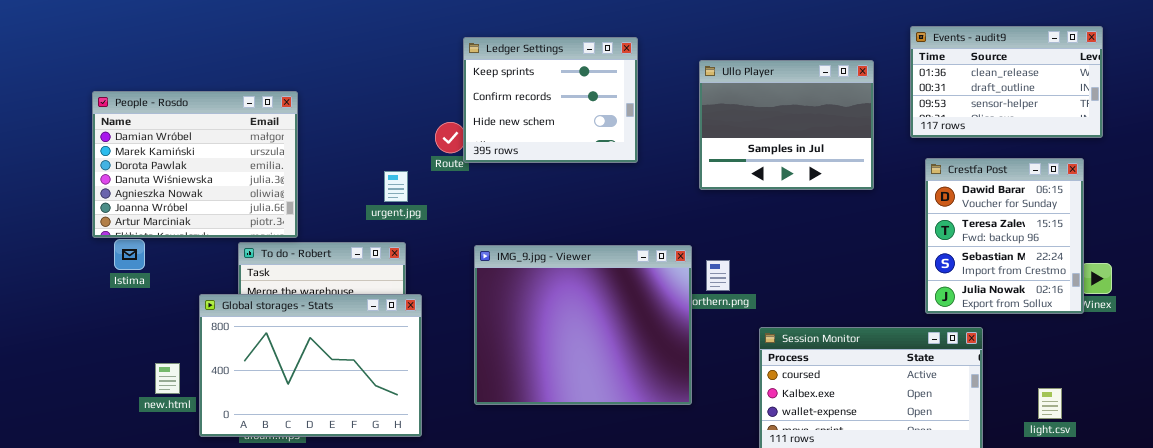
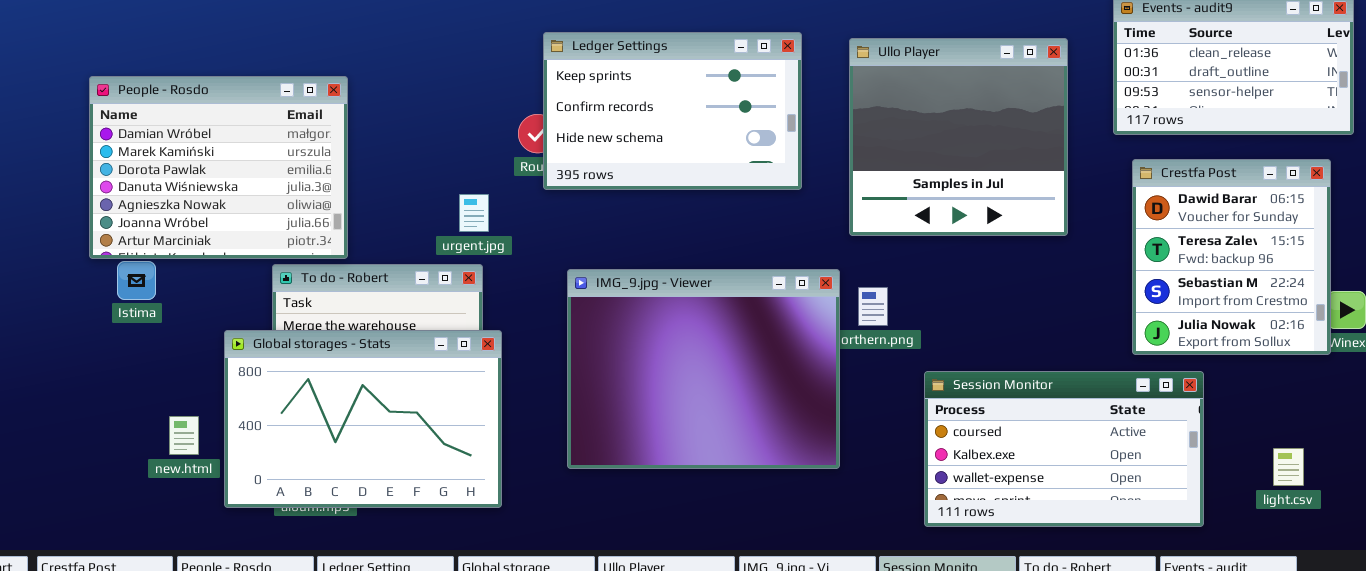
Ledger Settings: [463,37,638,163] -> [543,32,802,190], moved, resized
Ullo Player: [699,60,874,190] -> [849,38,1068,236], resized
urgent.jpg: [384,171,408,202] -> [459,194,489,232], moved

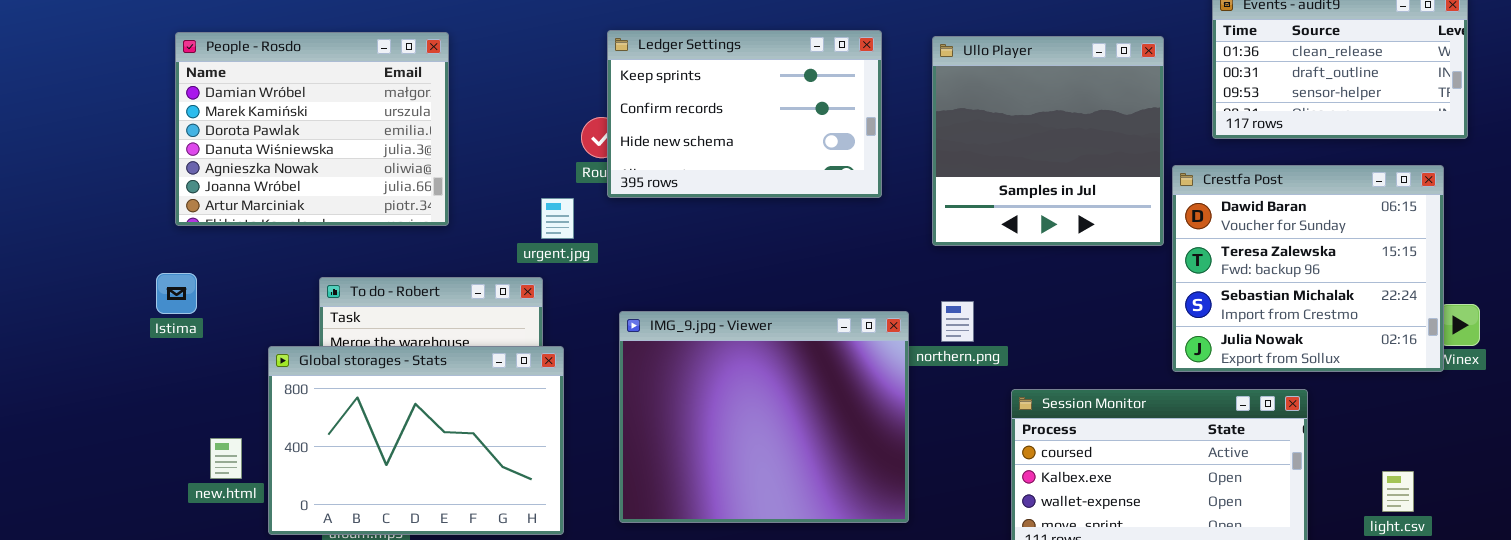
People - Rosdo: [89,76,348,259] -> [175,32,449,226], moved
Crestfa Post: [1132,159,1331,355] -> [1172,165,1444,372], resized
urgent.jpg: [459,194,489,232] -> [541,198,574,239], moved
IMG_9.jpg - Viewer: [567,269,840,469] -> [619,311,909,523], moved

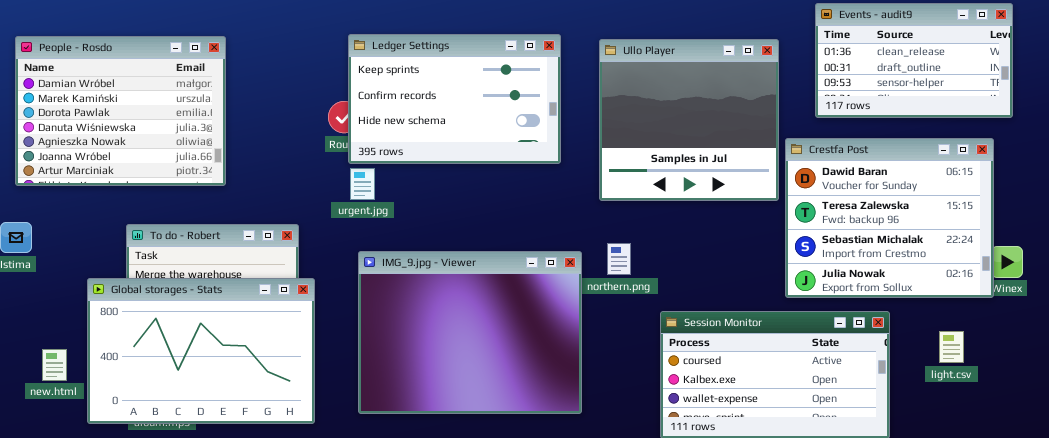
urgent.jpg: [541,198,574,239] -> [350,168,375,200], moved
light.csv: [1382,471,1414,512] -> [939,331,964,363], moved

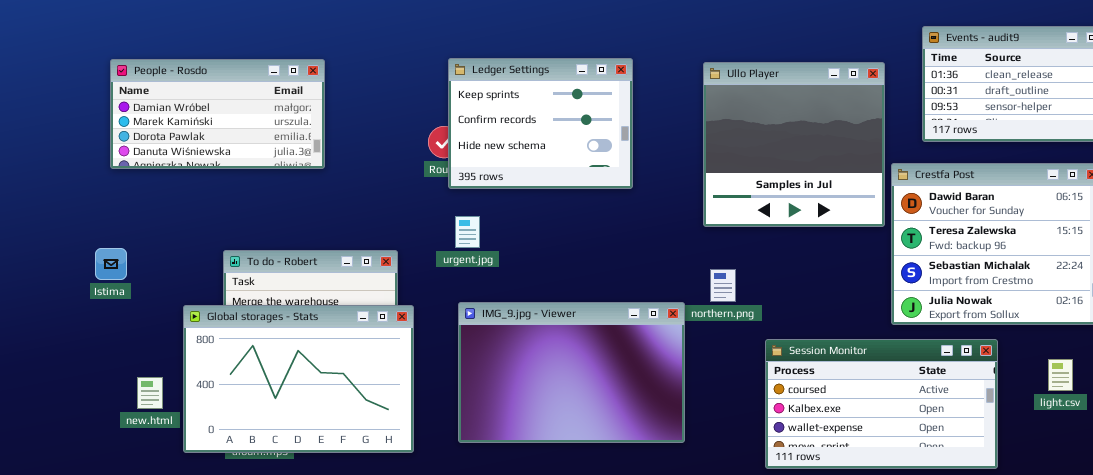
Ledger Settings: [348,34,561,164] -> [448,58,633,189], resized
People - Rosdo: [15,36,226,186] -> [110,59,325,169], resized
urgent.jpg: [350,168,375,200] -> [455,216,480,248], moved
IMG_9.jpg - Viewer: [358,251,582,414] -> [458,302,685,443], resized

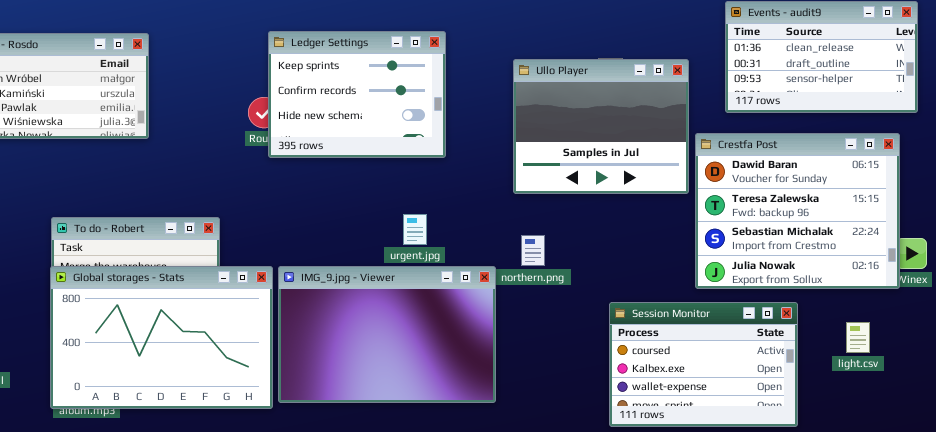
Ullo Player: [703,62,885,227] -> [513,59,689,194], resized
urgent.jpg: [455,216,480,248] -> [403,214,427,245], moved
Global storages - Stats: [183,305,414,453] -> [50,266,273,409], moved
Session Monitor: [765,339,998,469] -> [609,302,798,427], resized

